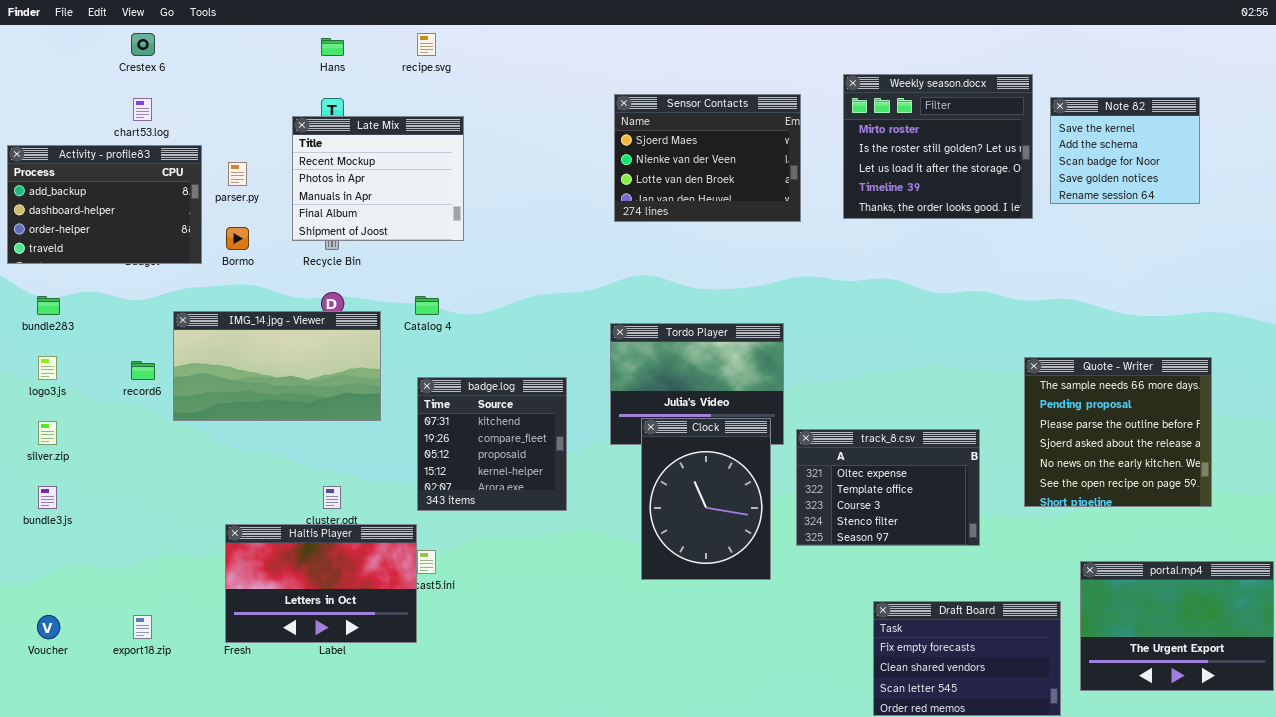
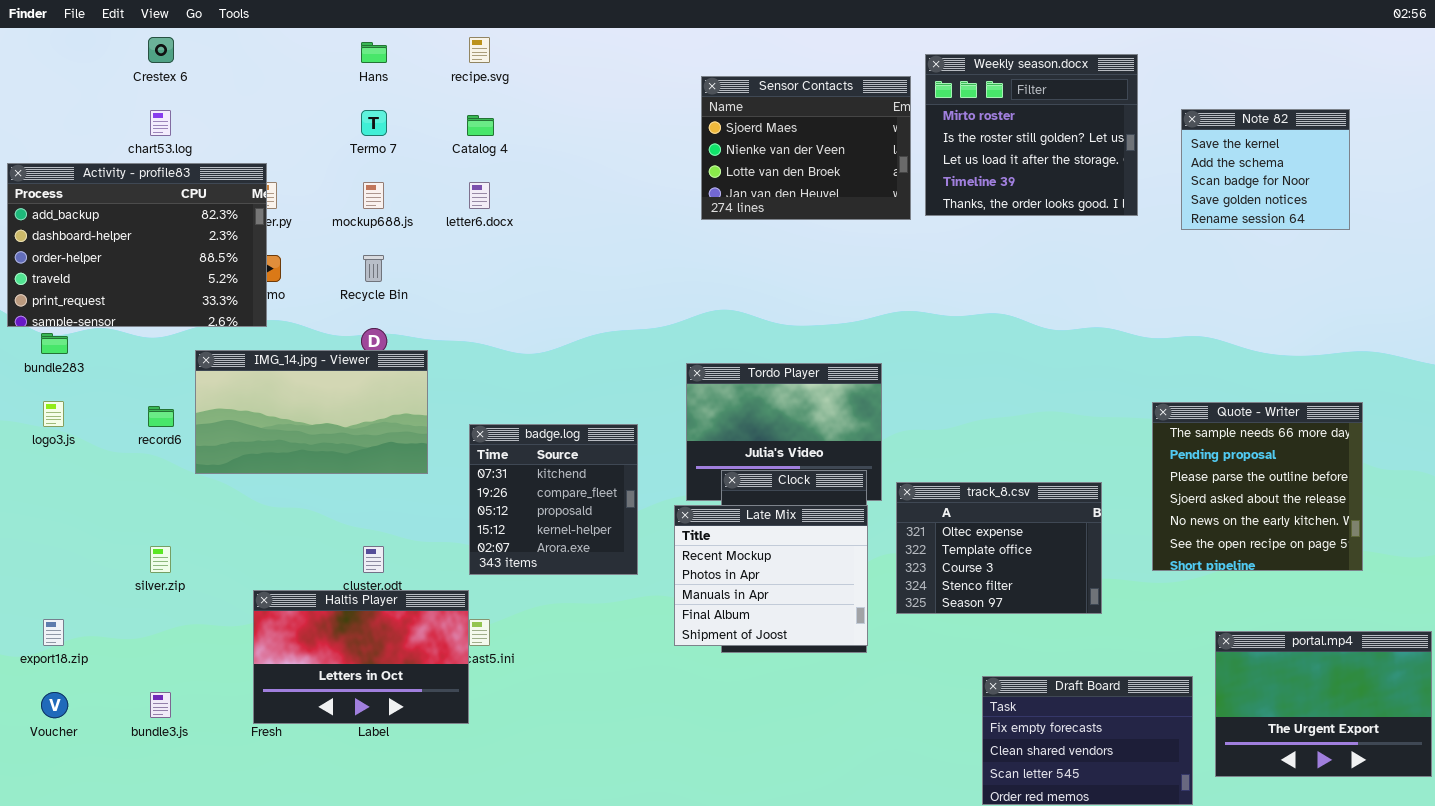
Weekly season.docx: [843,74,1033,219] -> [925,54,1138,216], moved
Sensor Contacts: [614,94,801,222] -> [701,76,911,220], moved
Late Mix: [292,116,464,241] -> [674,505,868,646], moved
Activity - profile83: [7,145,202,264] -> [7,163,267,327], resized
Catalog 4: [415,296,439,315] -> [467,115,494,136], moved
silver.zip: [38,421,57,445] -> [150,546,171,573], moved
bundle3.js: [38,486,57,509] -> [150,692,171,718], moved
export18.zip: [133,615,152,639] -> [43,619,64,646], moved

